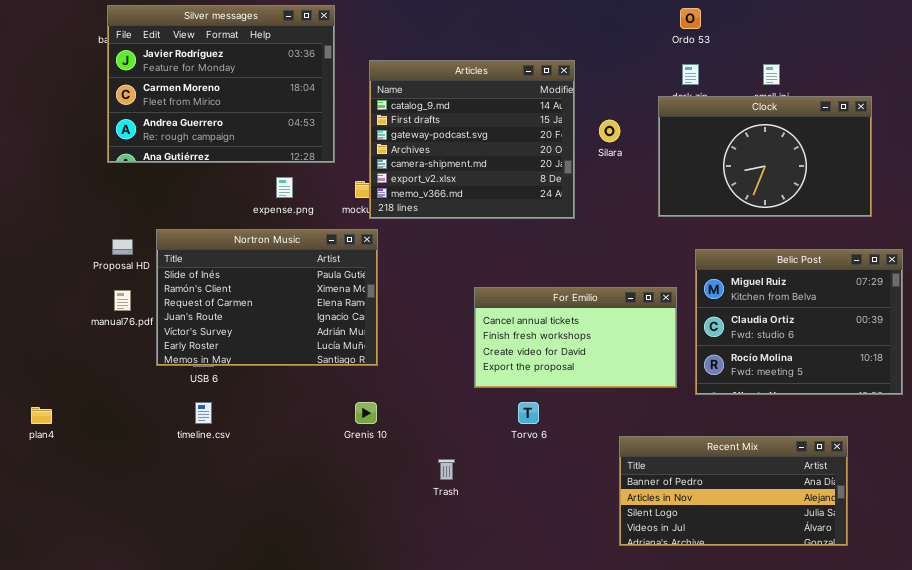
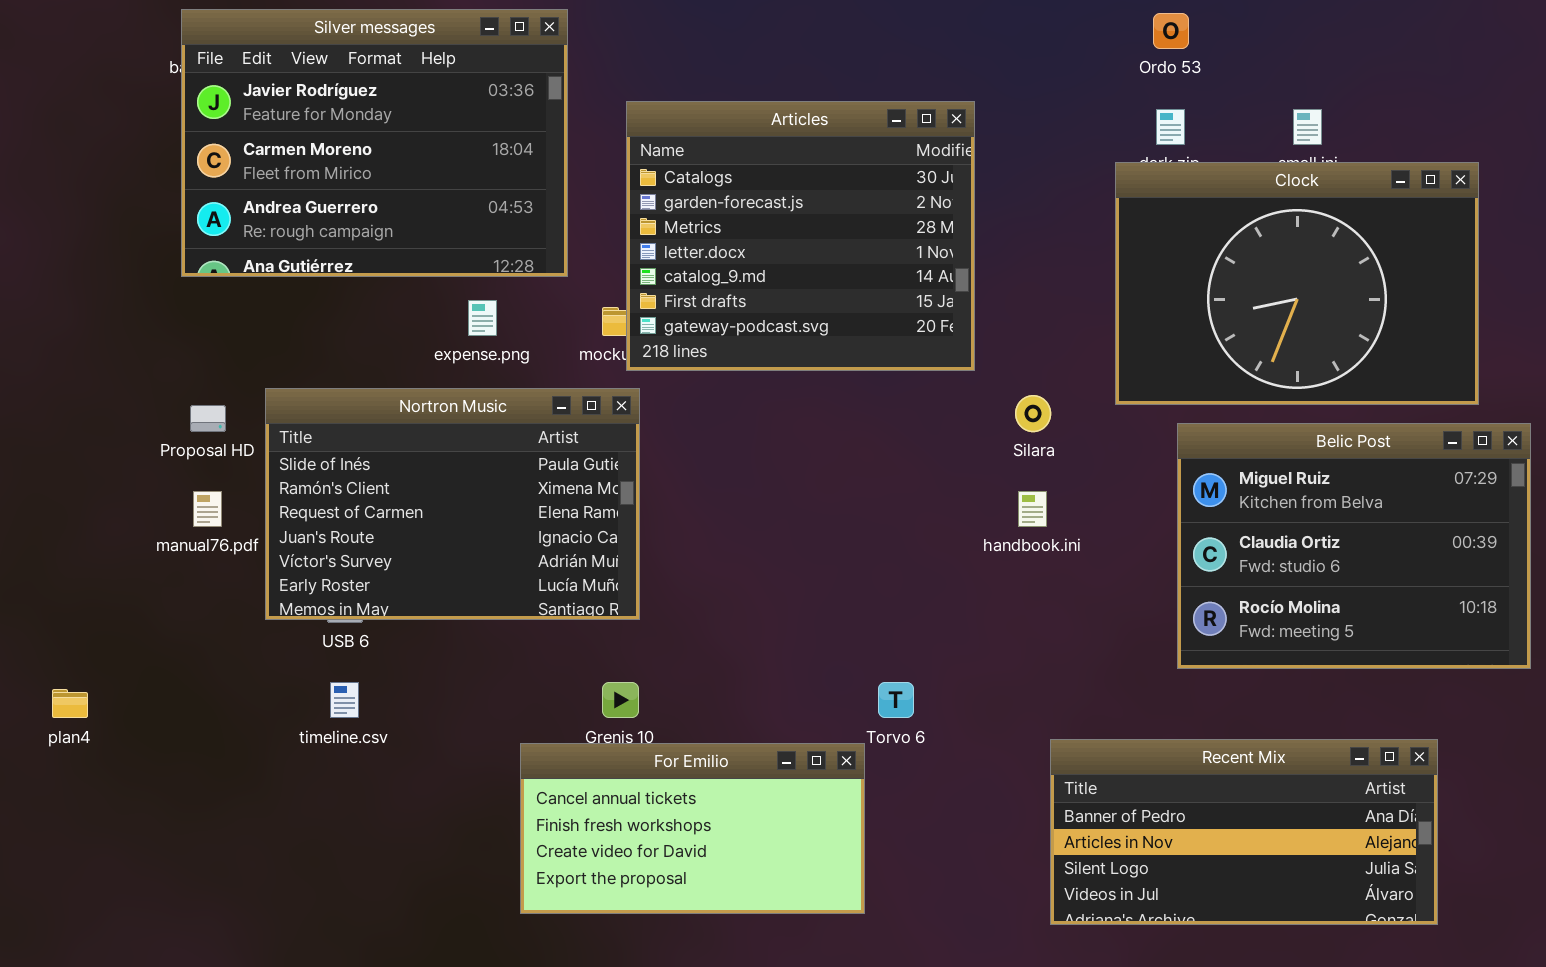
Articles: [369,60,575,219] -> [626,101,975,371], scrolled up 4 rows
Clock: [658,96,872,217] -> [1115,162,1479,405], resized
Silara: [599,120,620,142] -> [1015,395,1051,432], moved
For Emilio: [474,287,677,388] -> [520,743,865,914], moved

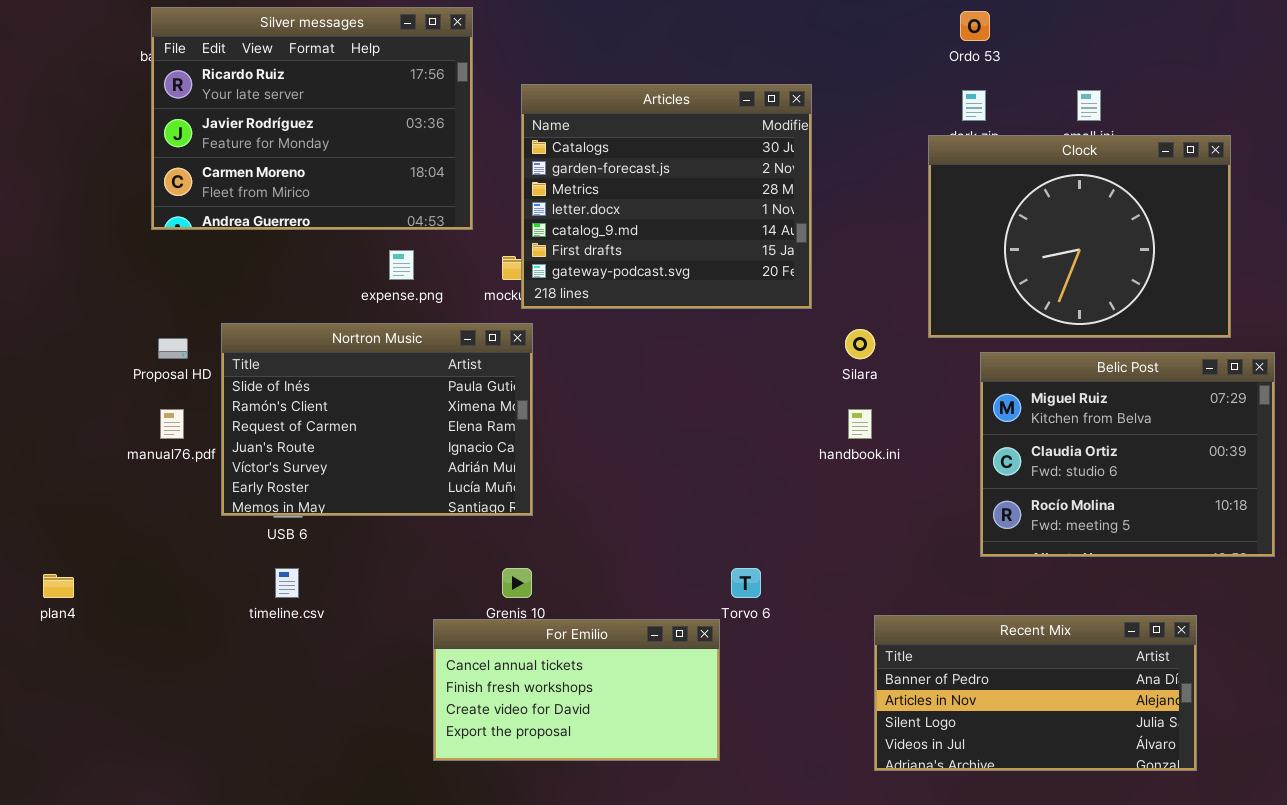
Silver messages: [181,9,568,277] -> [151,7,473,230], scrolled up 1 row

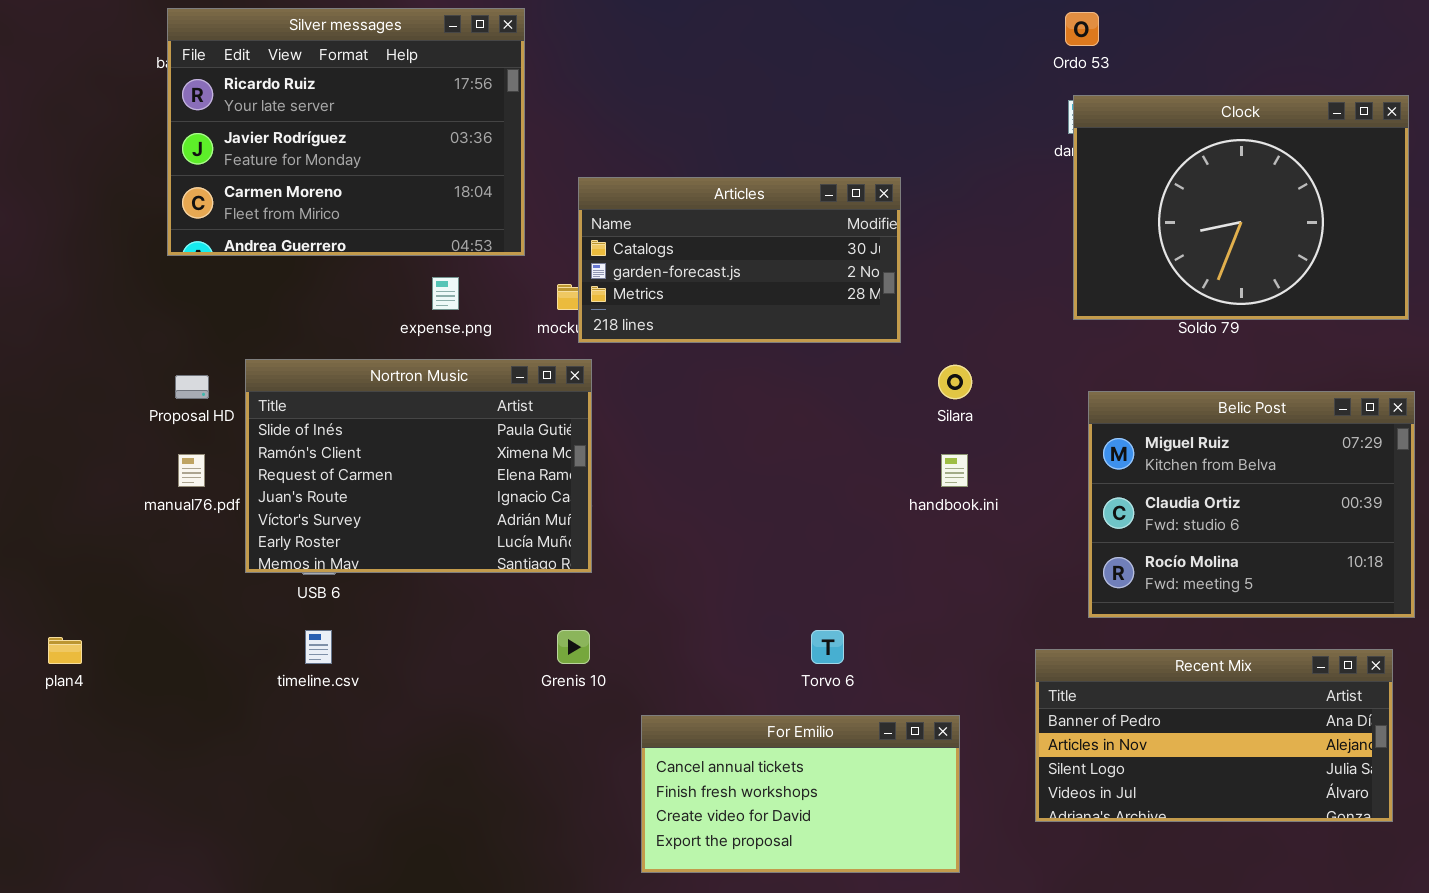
Articles: [521,84,812,309] -> [578,177,901,343], resized
Clock: [928,135,1231,338] -> [1073,95,1409,320], moved
Recent Mix: [874,615,1197,771] -> [1035,649,1393,822], moved
For Emilio: [433,619,720,761] -> [641,715,960,873], moved

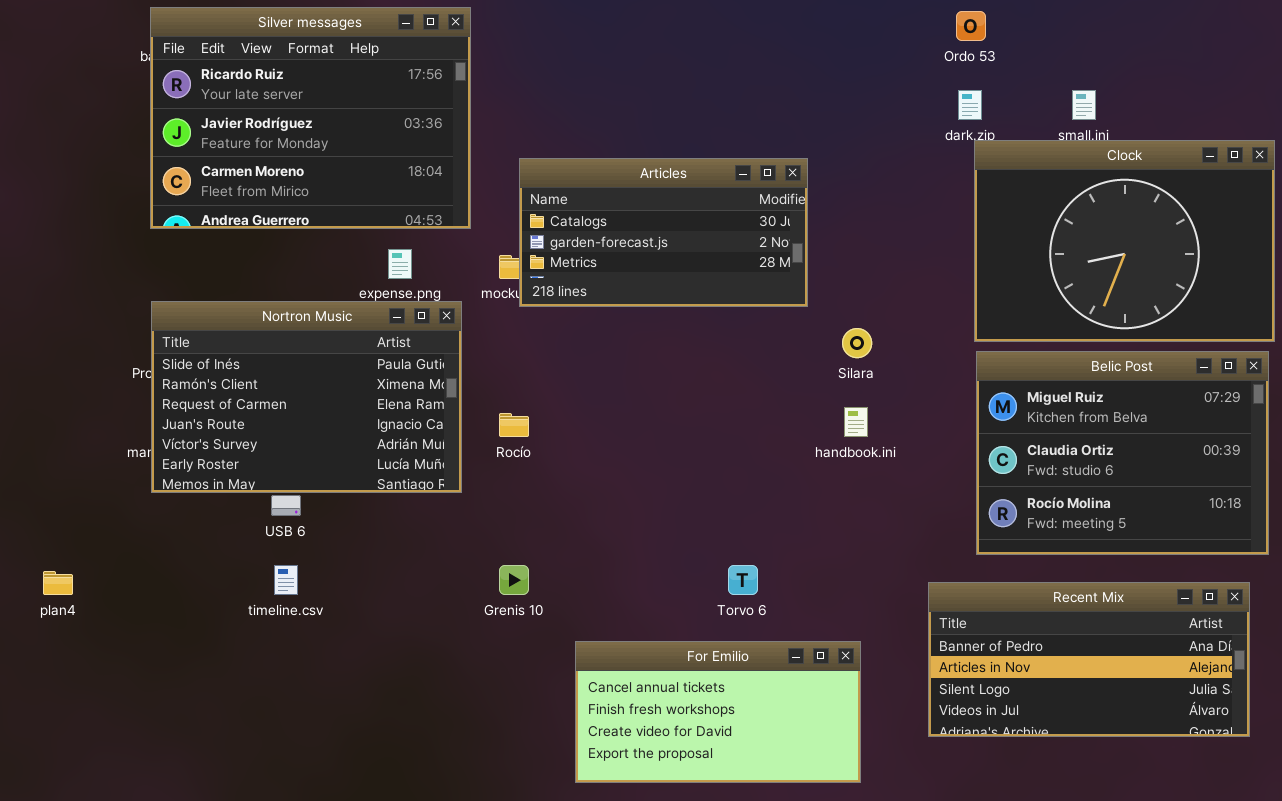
Clock: [1073,95,1409,320] -> [974,140,1275,342], moved
Nortron Music: [245,359,592,573] -> [151,301,462,493], moved

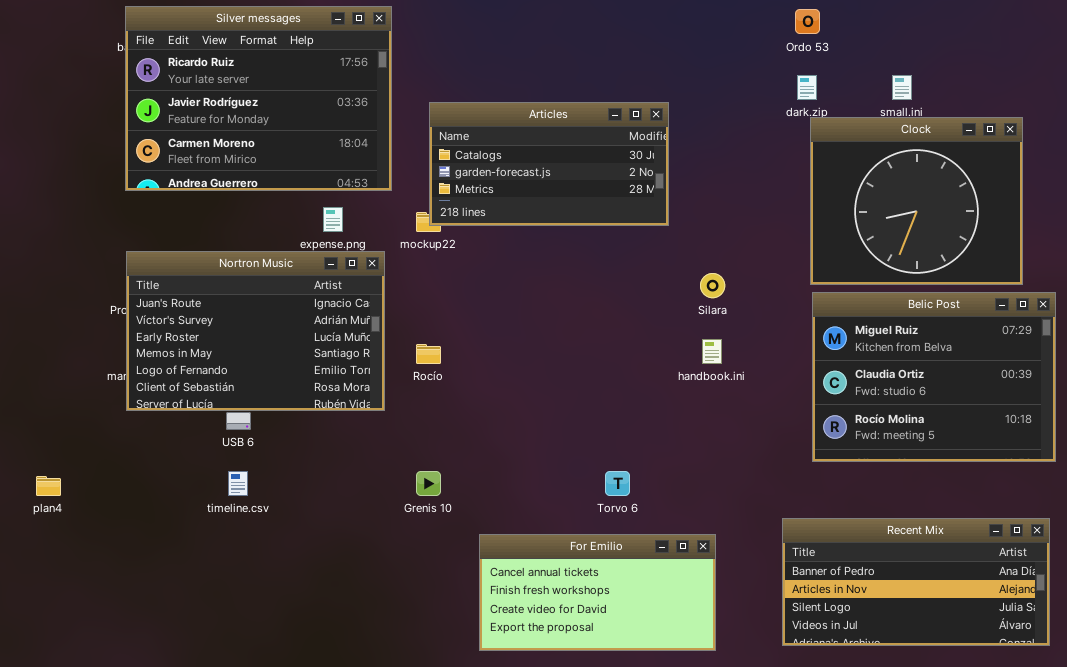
Clock: [974,140,1275,342] -> [810,117,1023,285], resized
Articles: [519,158,808,307] -> [429,102,669,226], moved
Nortron Music: [151,301,462,493] -> [126,251,385,411], scrolled down 3 rows
Recent Mix: [928,582,1250,737] -> [782,518,1050,646], moved

